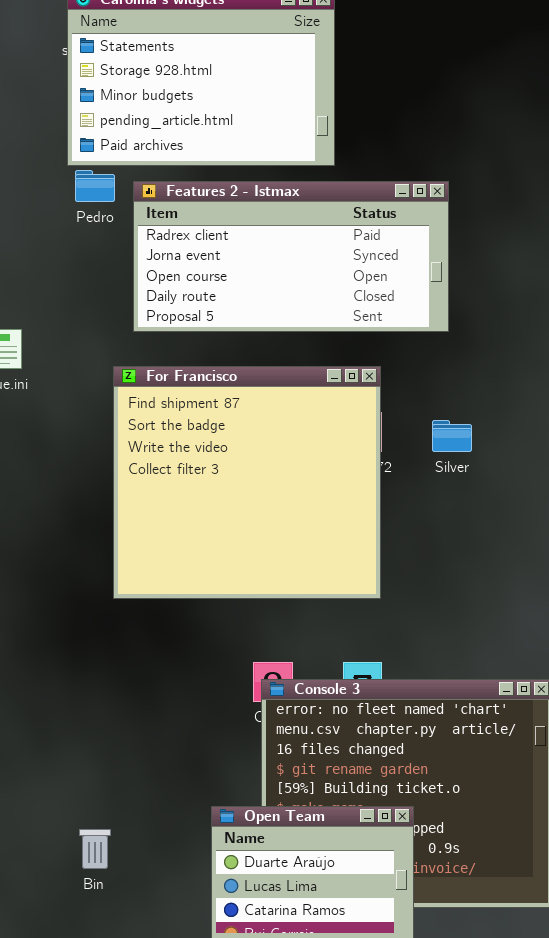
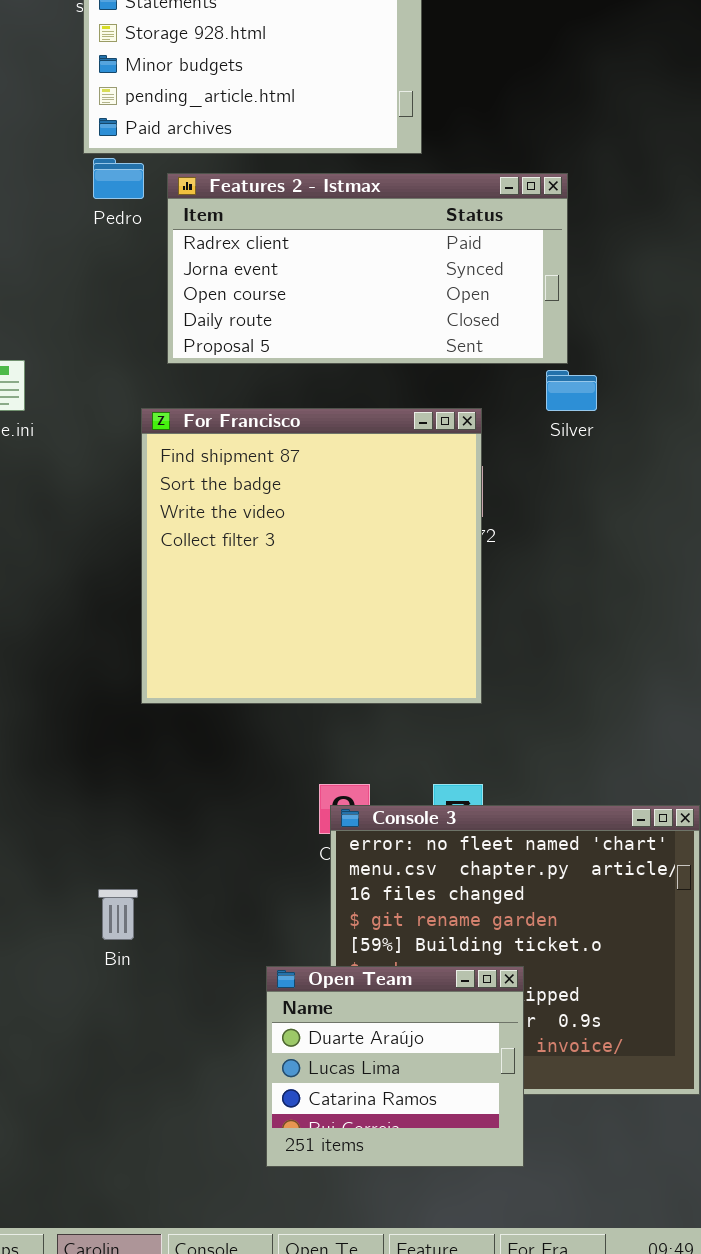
Silver: [432,420,472,452] -> [546,370,597,411], moved
Bin: [79,829,111,869] -> [98,889,138,940], moved

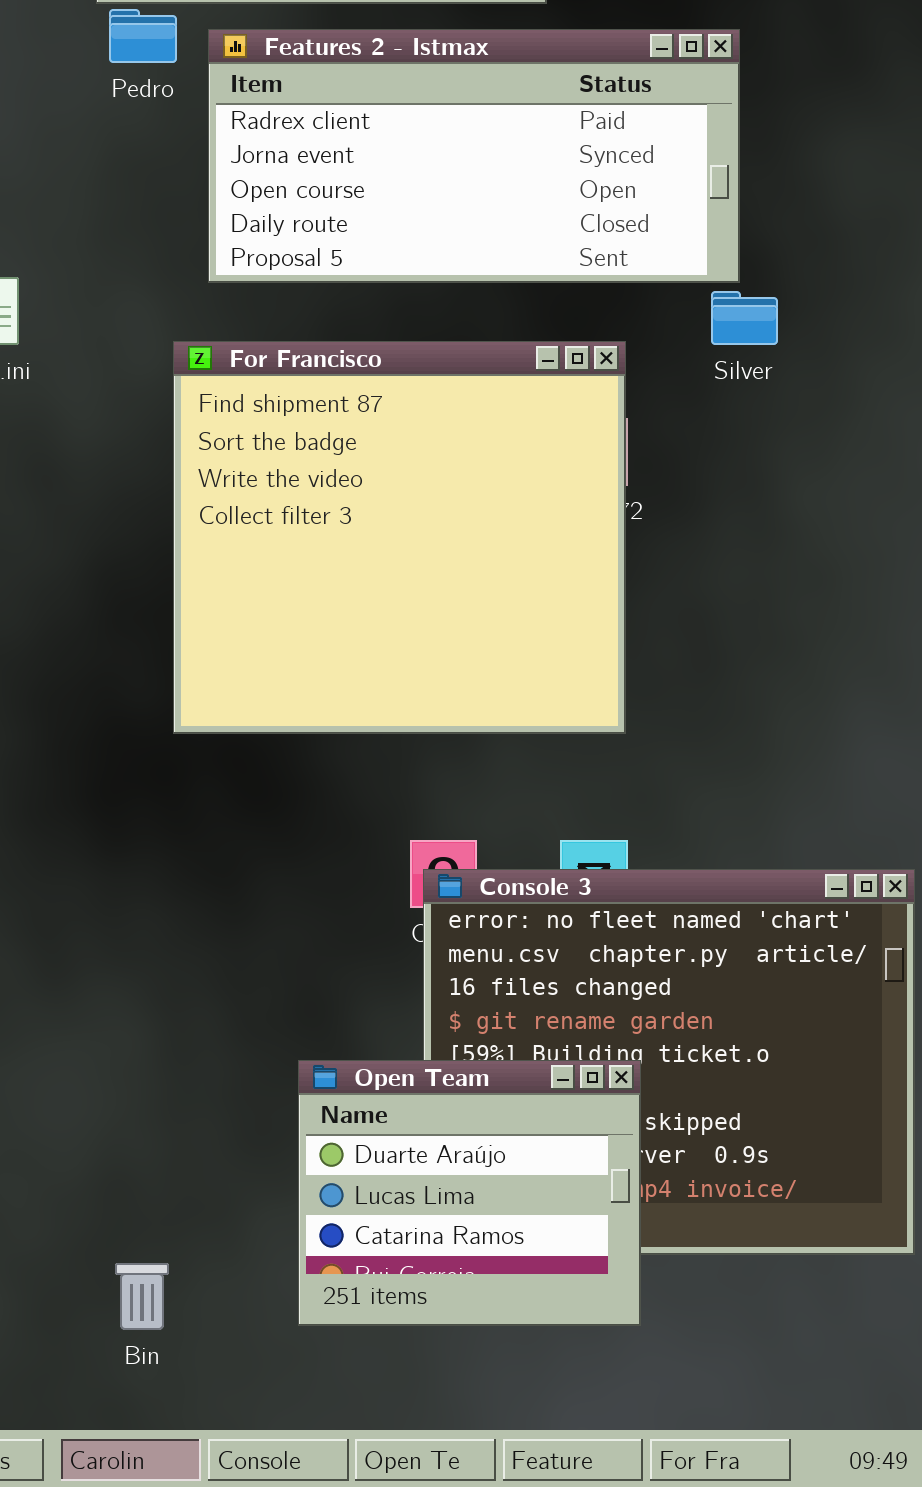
Bin: [98,889,138,940] -> [115,1263,169,1330], moved
Open Team: [266,966,524,1167] -> [298,1060,641,1326], moved

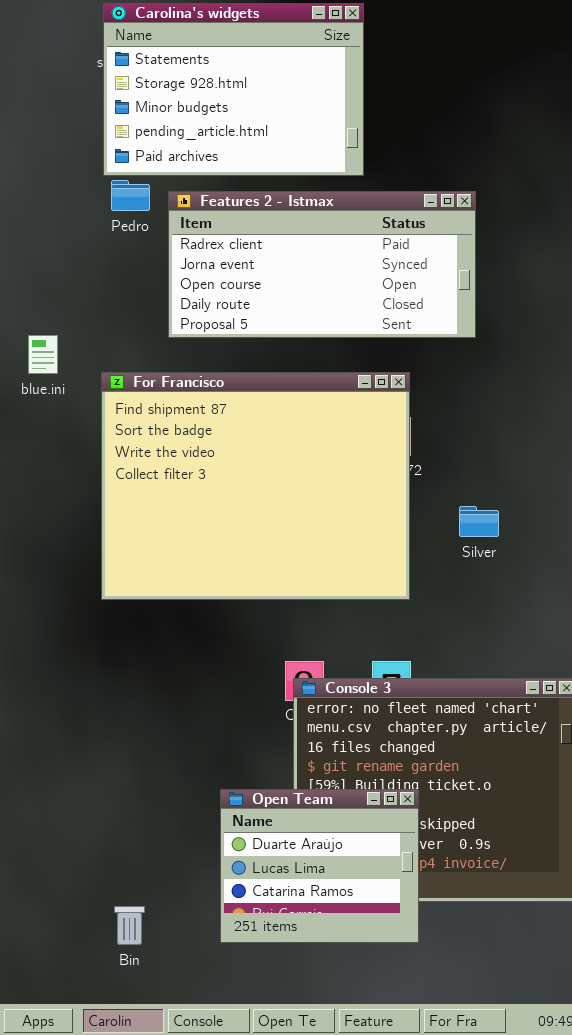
Silver: [711,291,778,345] -> [459,506,499,537], moved
For Francisco: [173,341,626,734] -> [101,372,410,600], resized

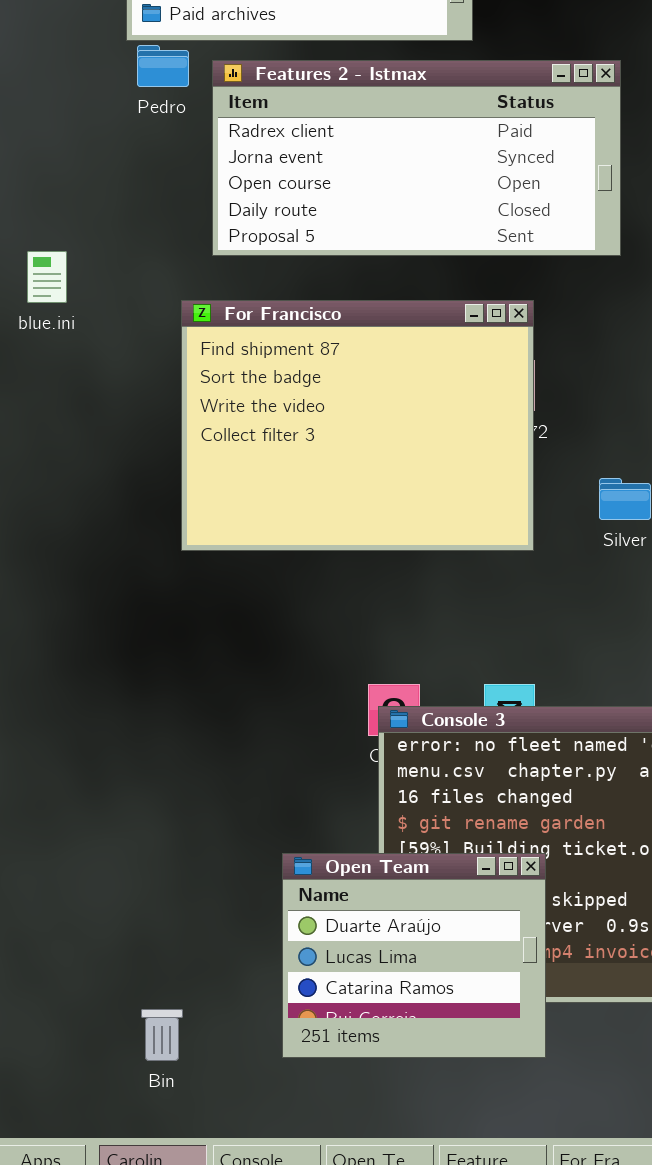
For Francisco: [101,372,410,600] -> [181,300,534,551], resized

